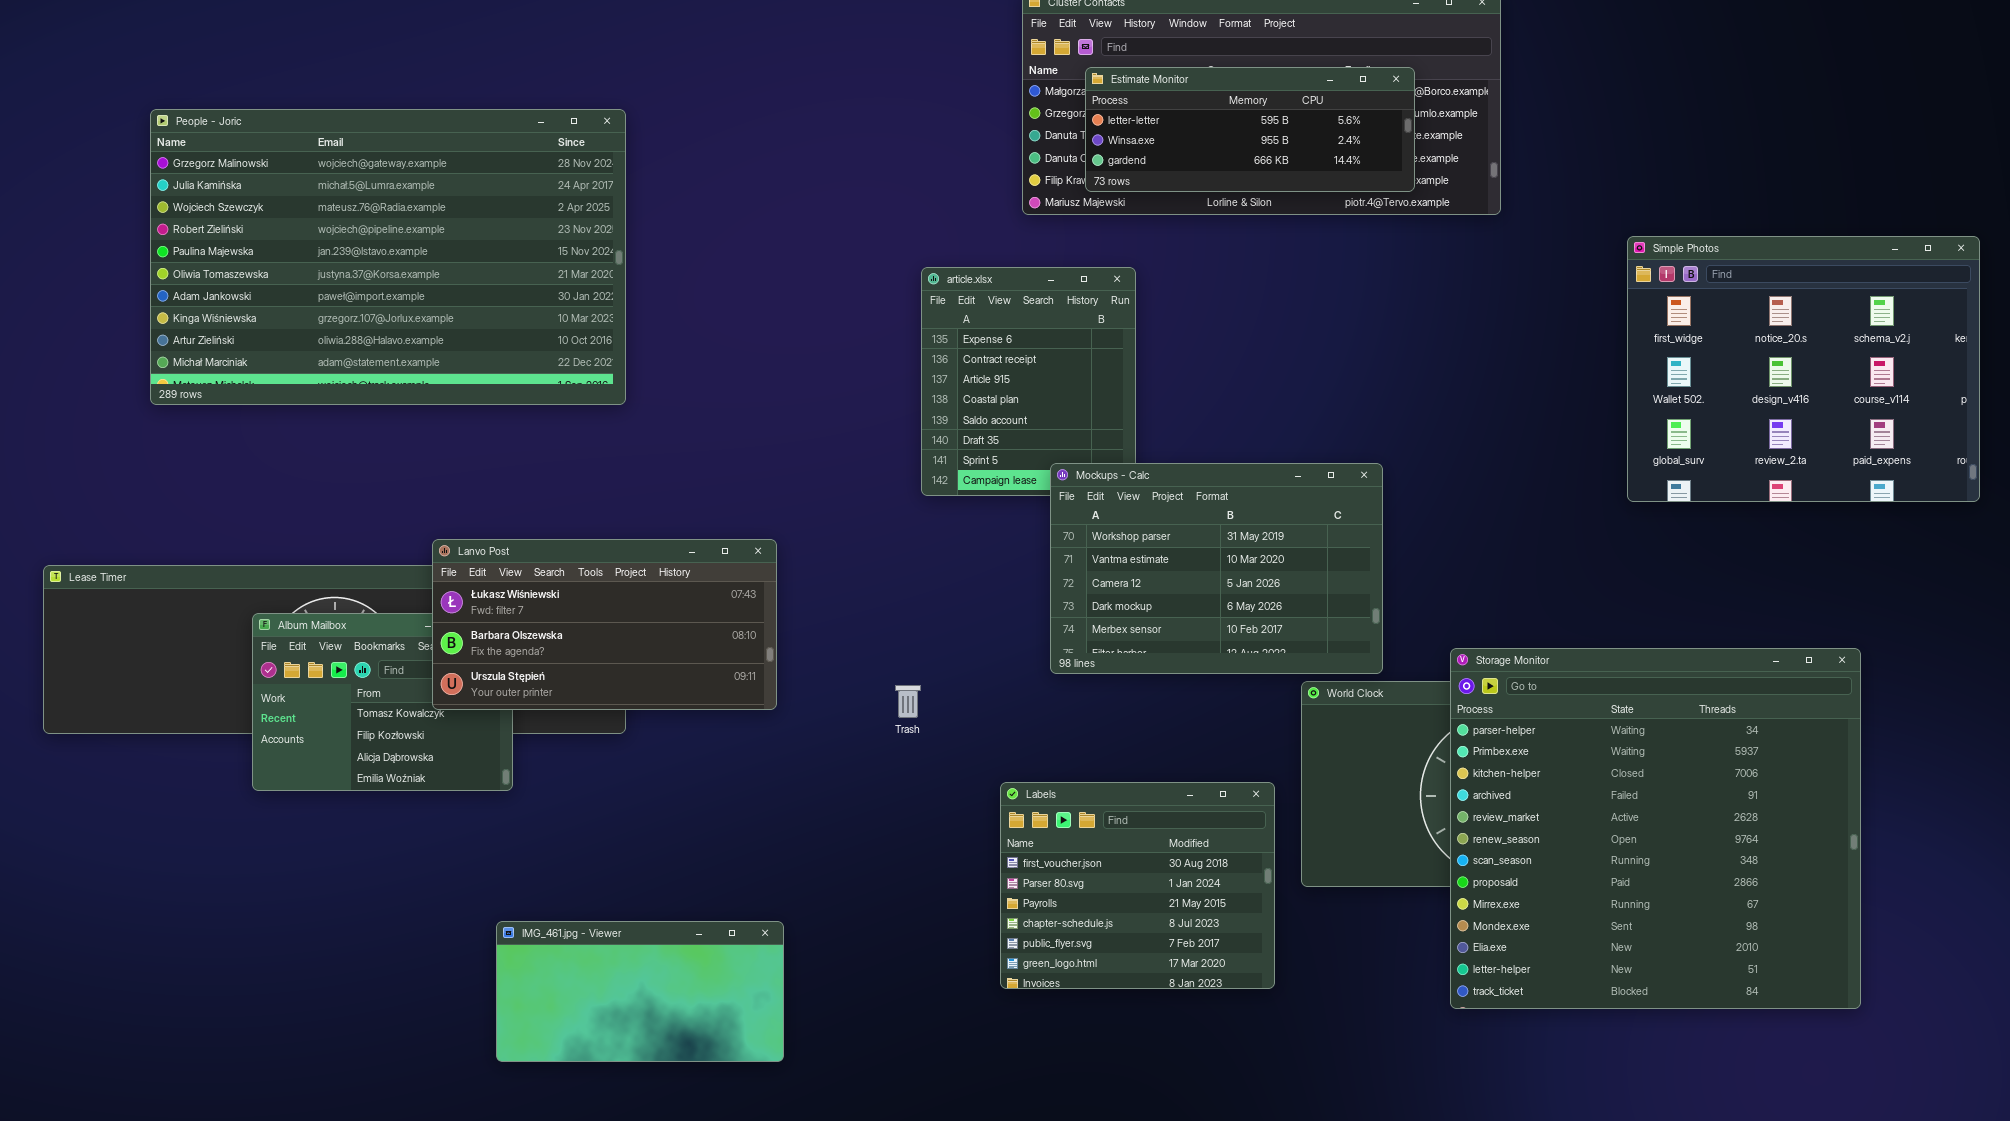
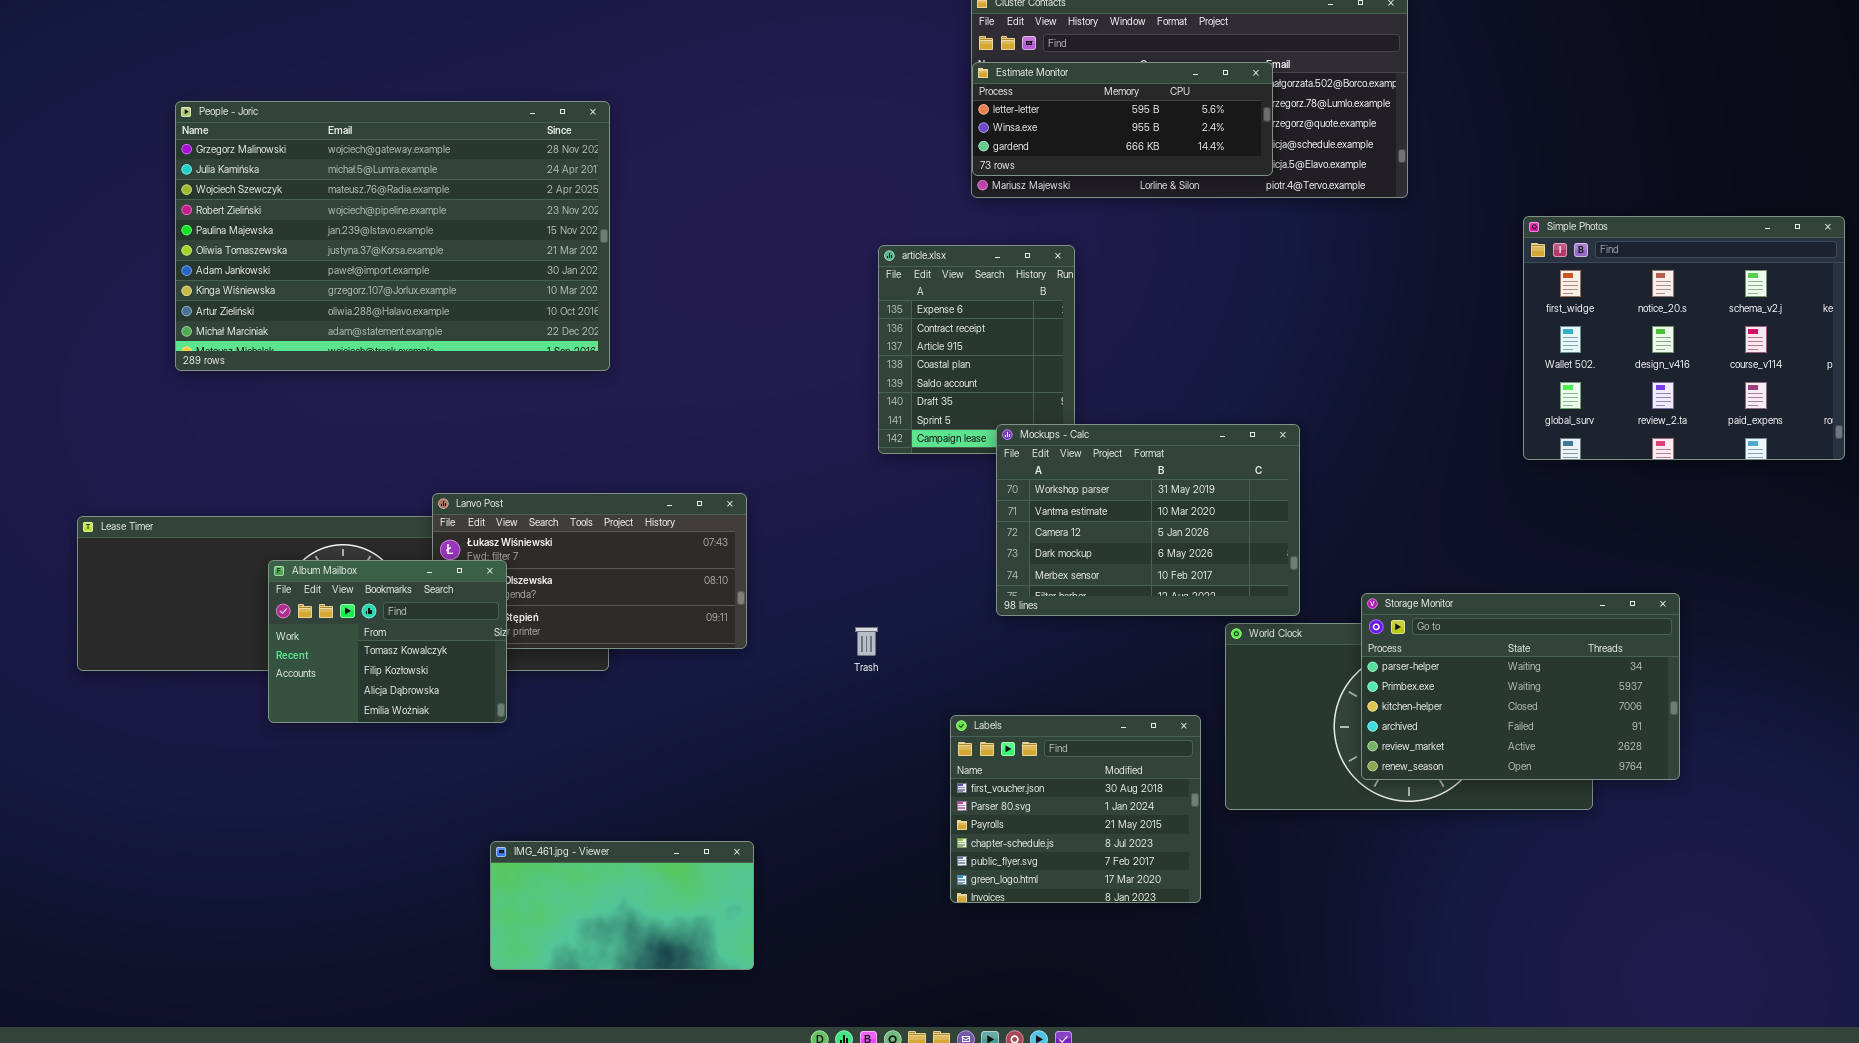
Estimate Monitor: [1085,67,1415,192] -> [972,62,1273,176], moved
Album Mailbox: [252,613,513,791] -> [268,560,507,723], raised
Storage Monitor: [1450,648,1861,1009] -> [1361,593,1680,780], resized

